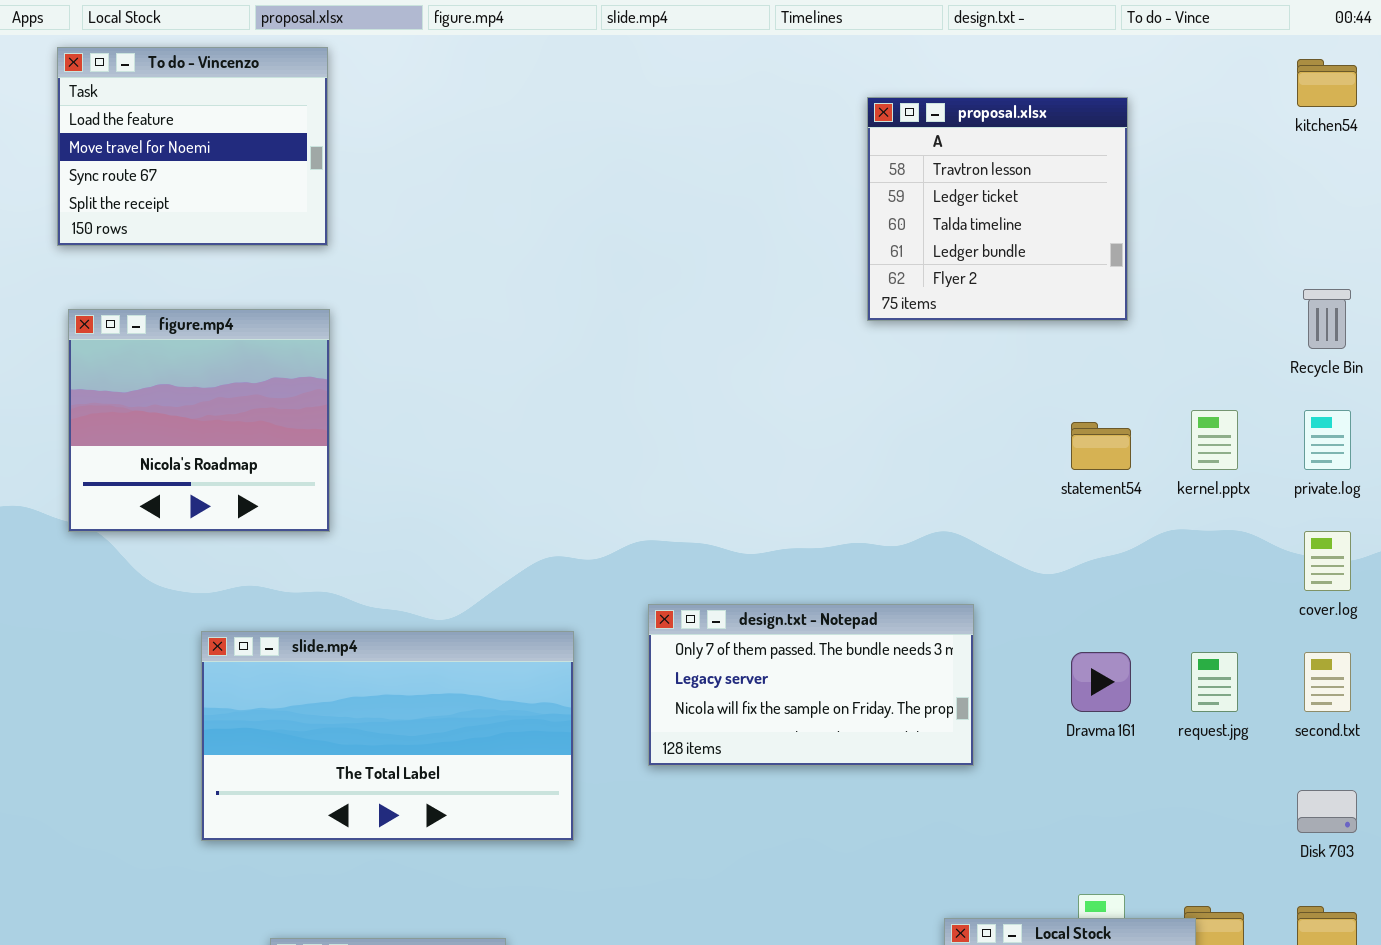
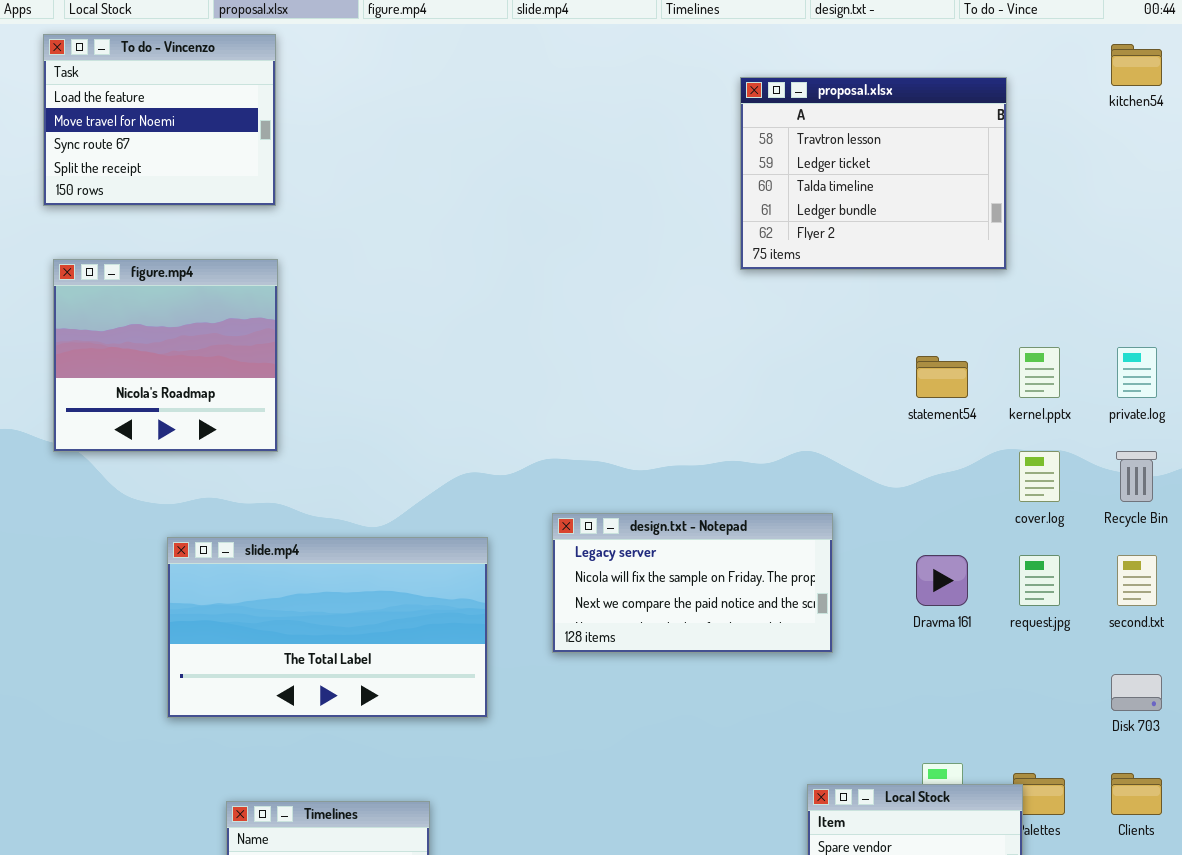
proposal.xlsx: [867,97,1128,321] -> [740,77,1007,270], resized
Recycle Bin: [1303,289,1351,349] -> [1116,451,1157,502], moved
cover.log: [1304,531,1351,591] -> [1019,451,1060,502], moved
design.txt - Notepad: [648,604,974,766] -> [552,513,833,653], scrolled down 1 row

